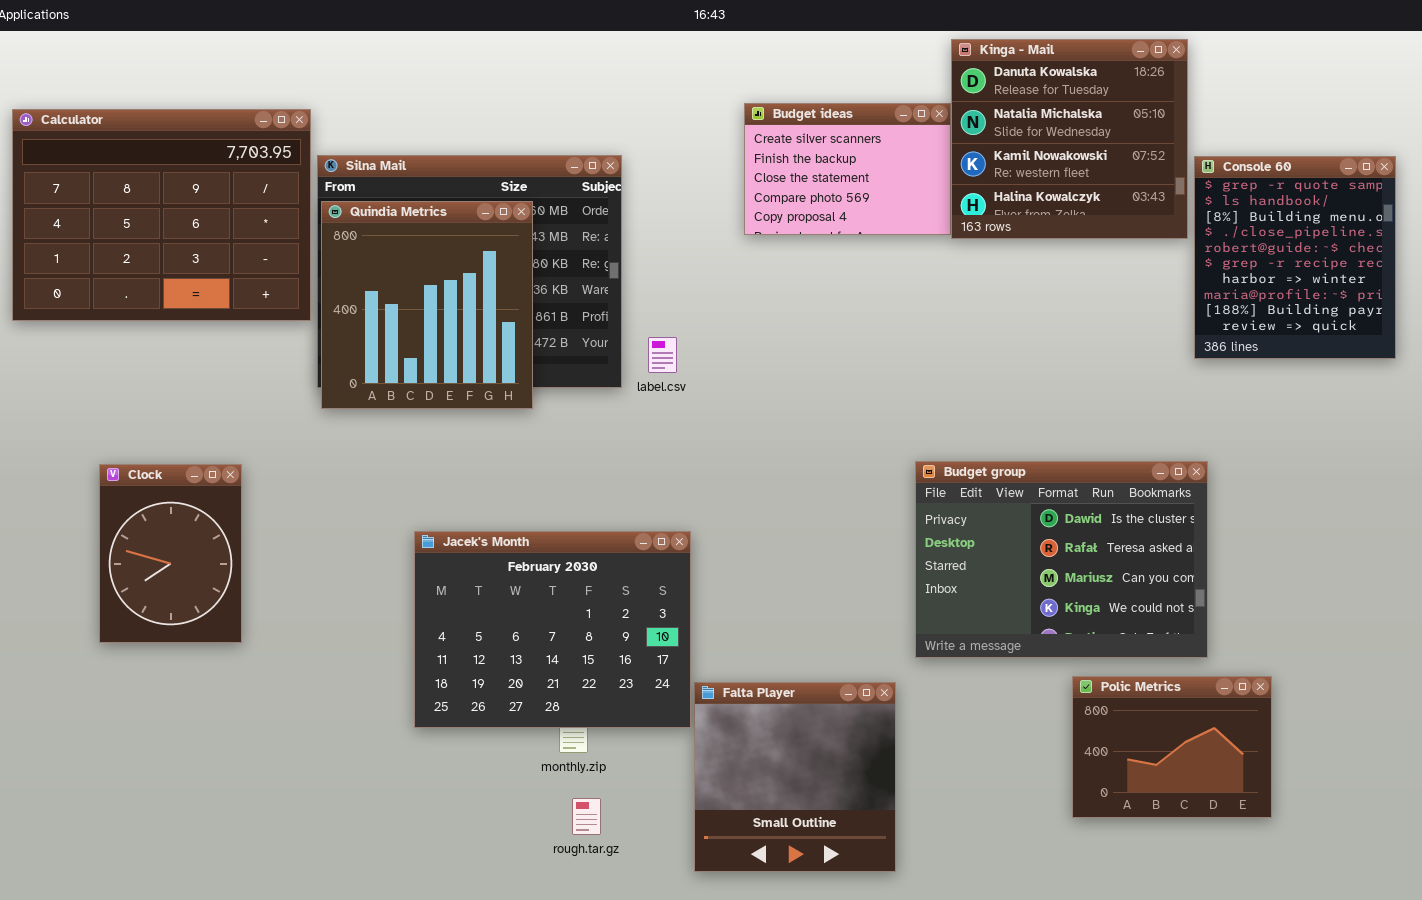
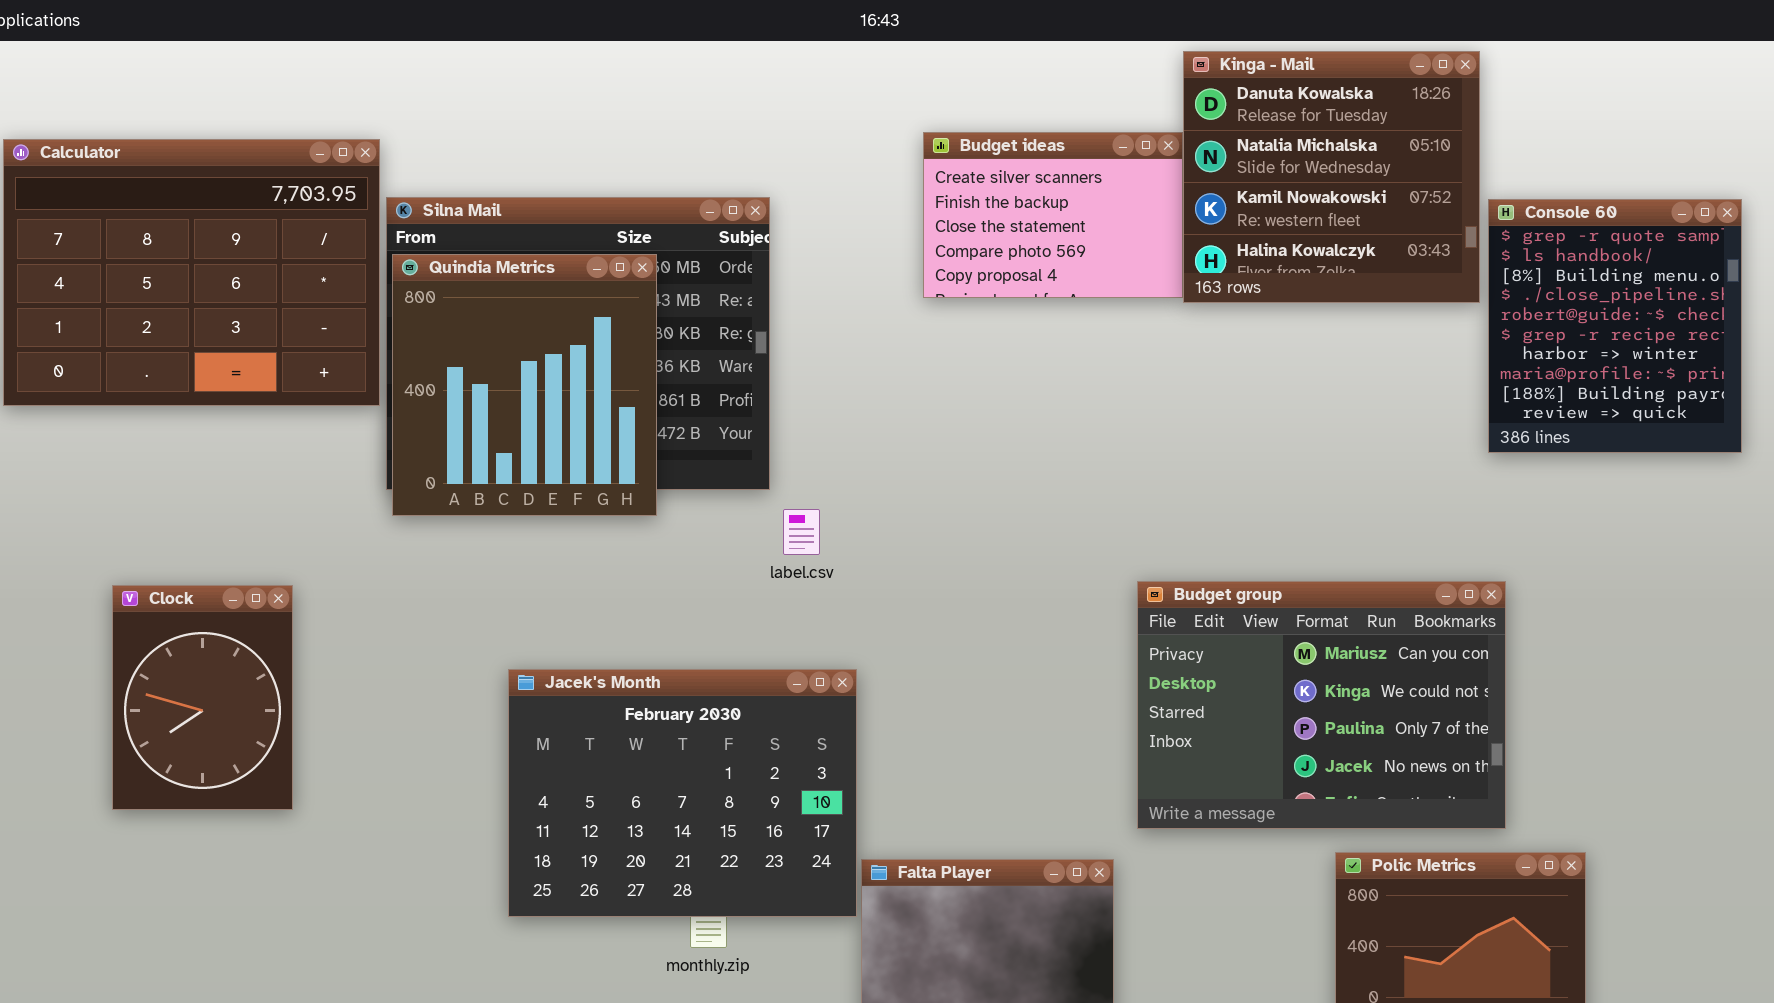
label.csv: [648,337,677,373] -> [783,509,820,555], moved
Budget group: [915,461,1208,658] -> [1137,581,1506,829], scrolled down 2 rows

